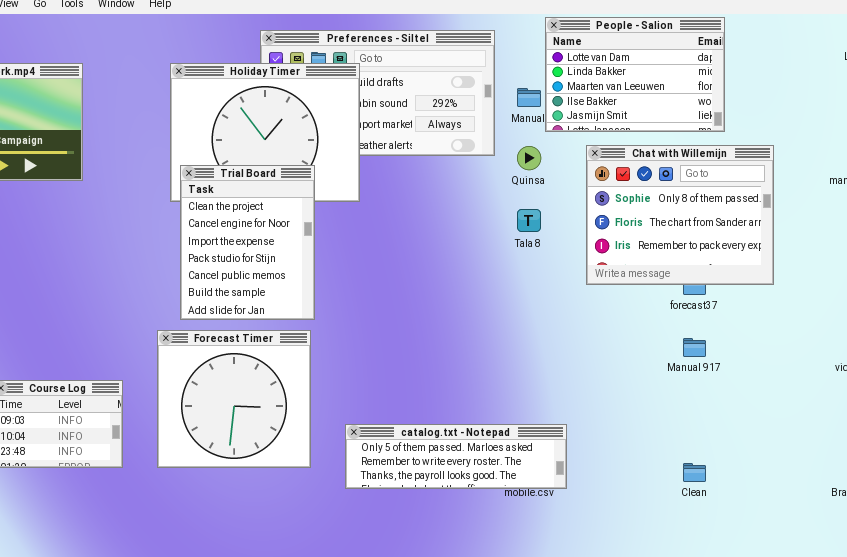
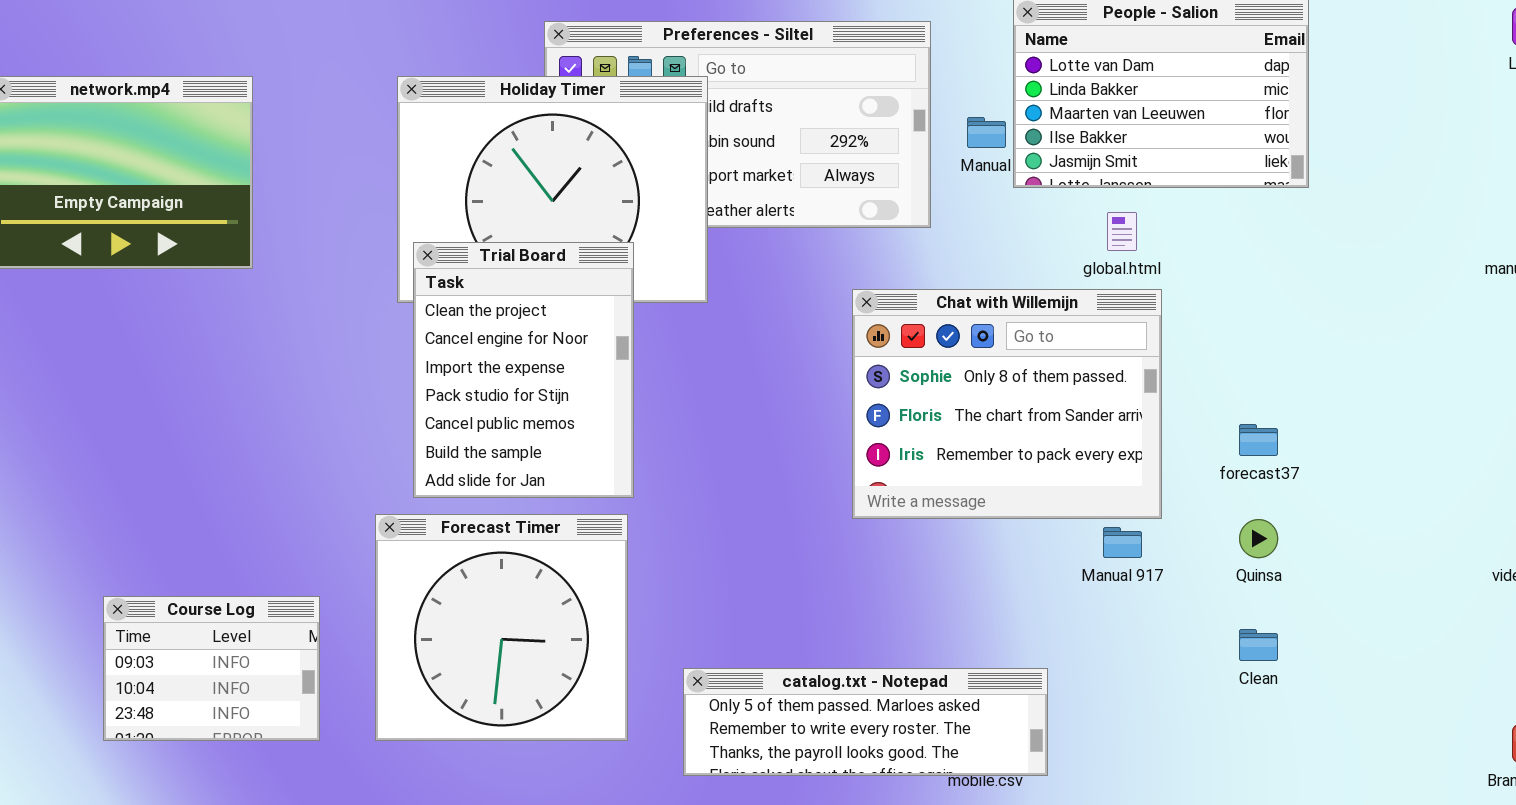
Chat with Willemijn: [586,145,774,285] -> [852,289,1162,519], moved
Quinsa: [517,146,541,170] -> [1239,519,1278,558], moved
Manual 917: [683,338,706,357] -> [1103,527,1142,558], moved
Clean: [683,463,706,482] -> [1239,629,1278,661], moved

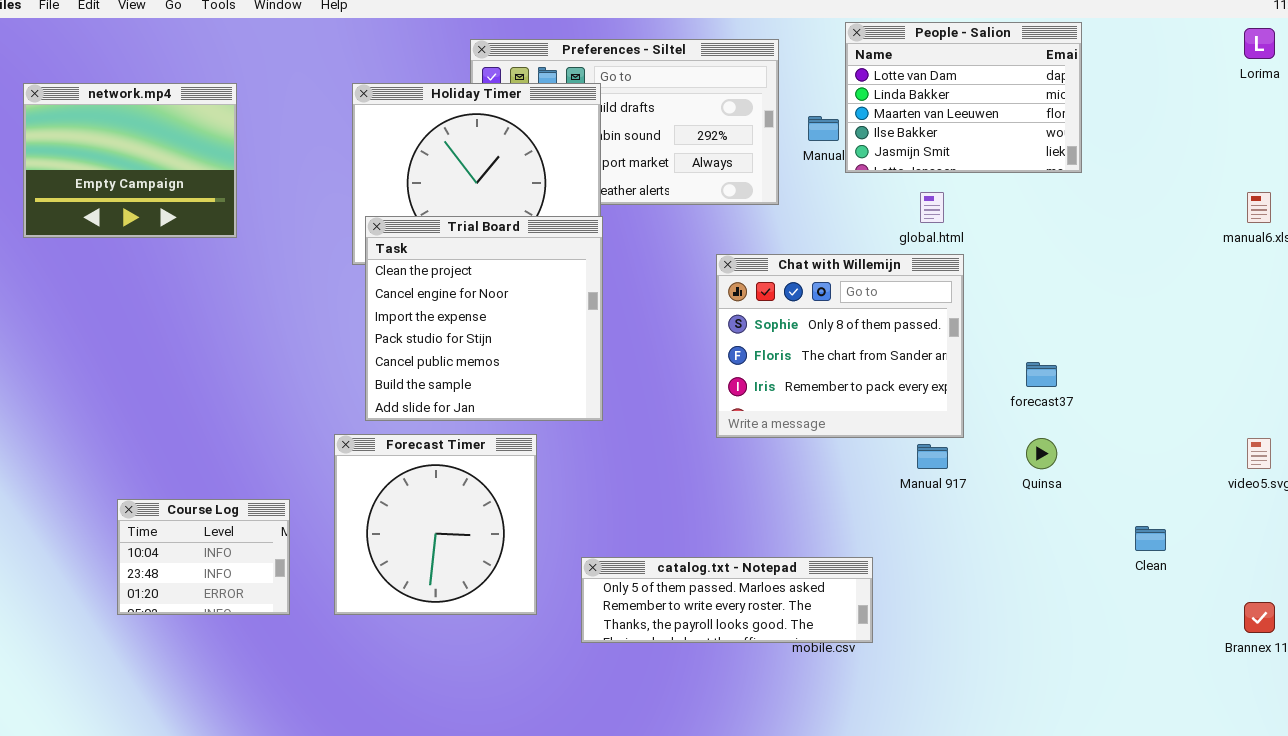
Trial Board: [413,242,634,498] -> [365,216,603,421], resized
Course Log: [103,596,320,741] -> [117,499,290,615], scrolled down 1 row
Clean: [1239,629,1278,661] -> [1135,526,1166,551], moved

